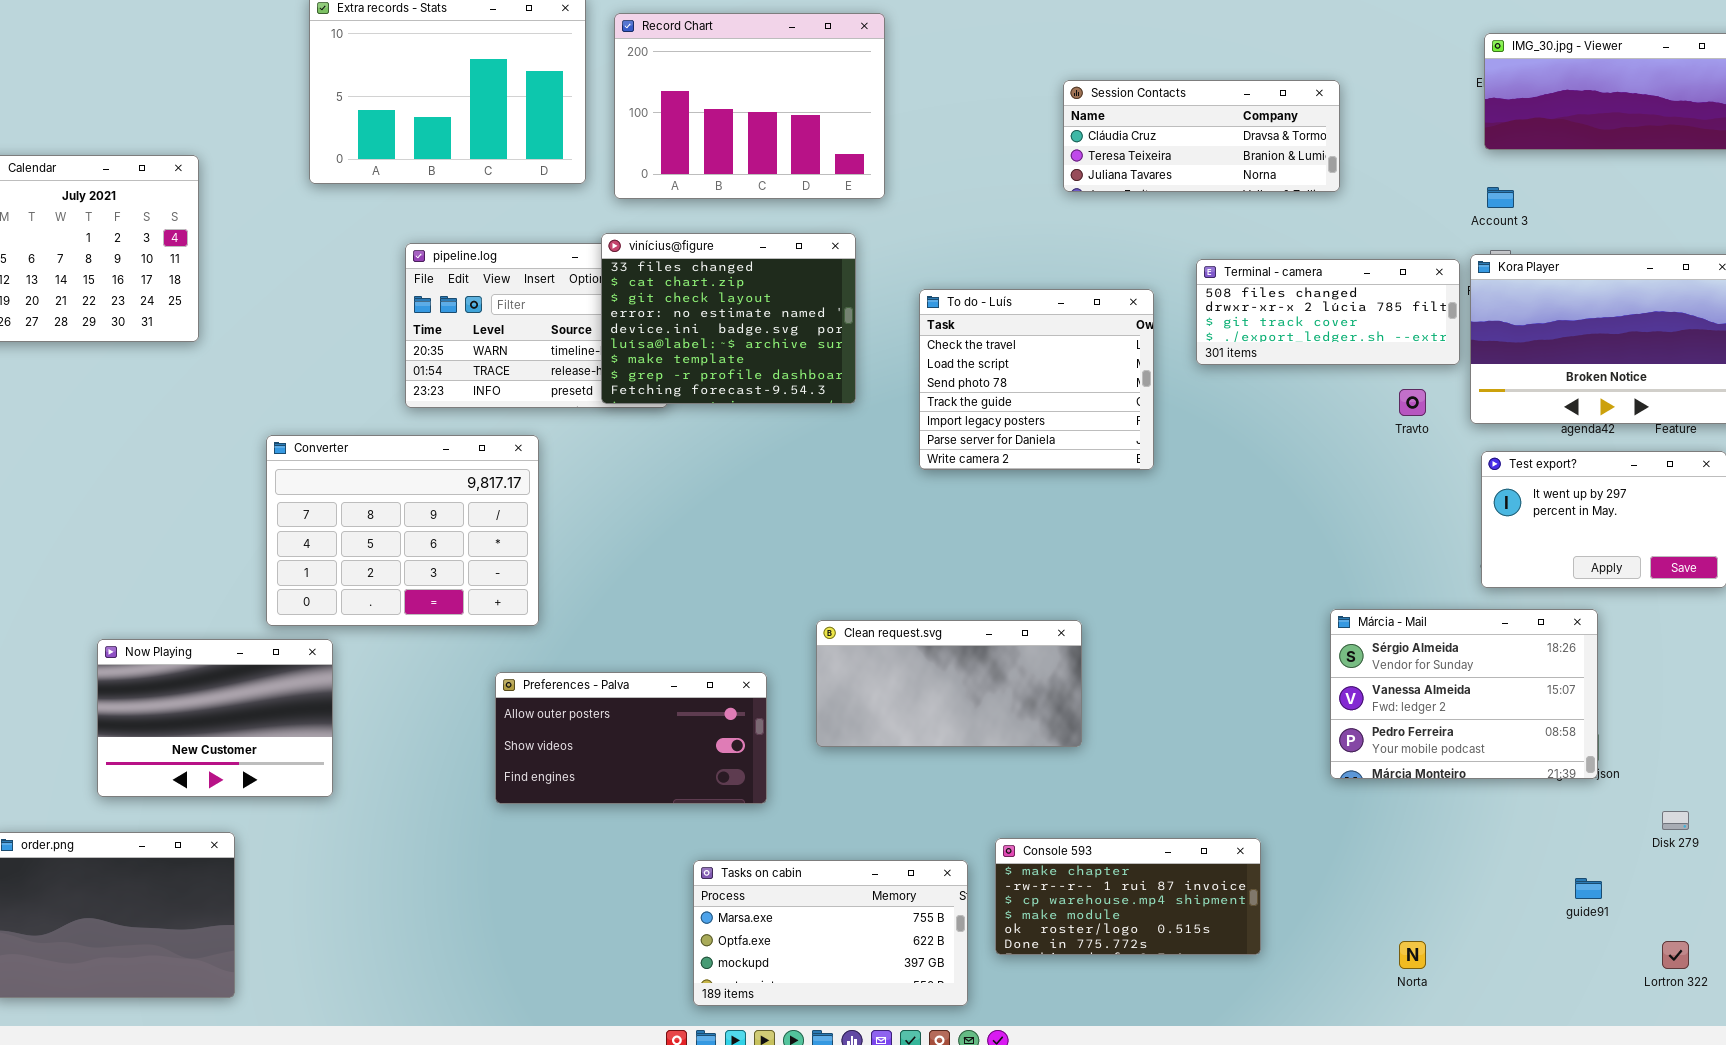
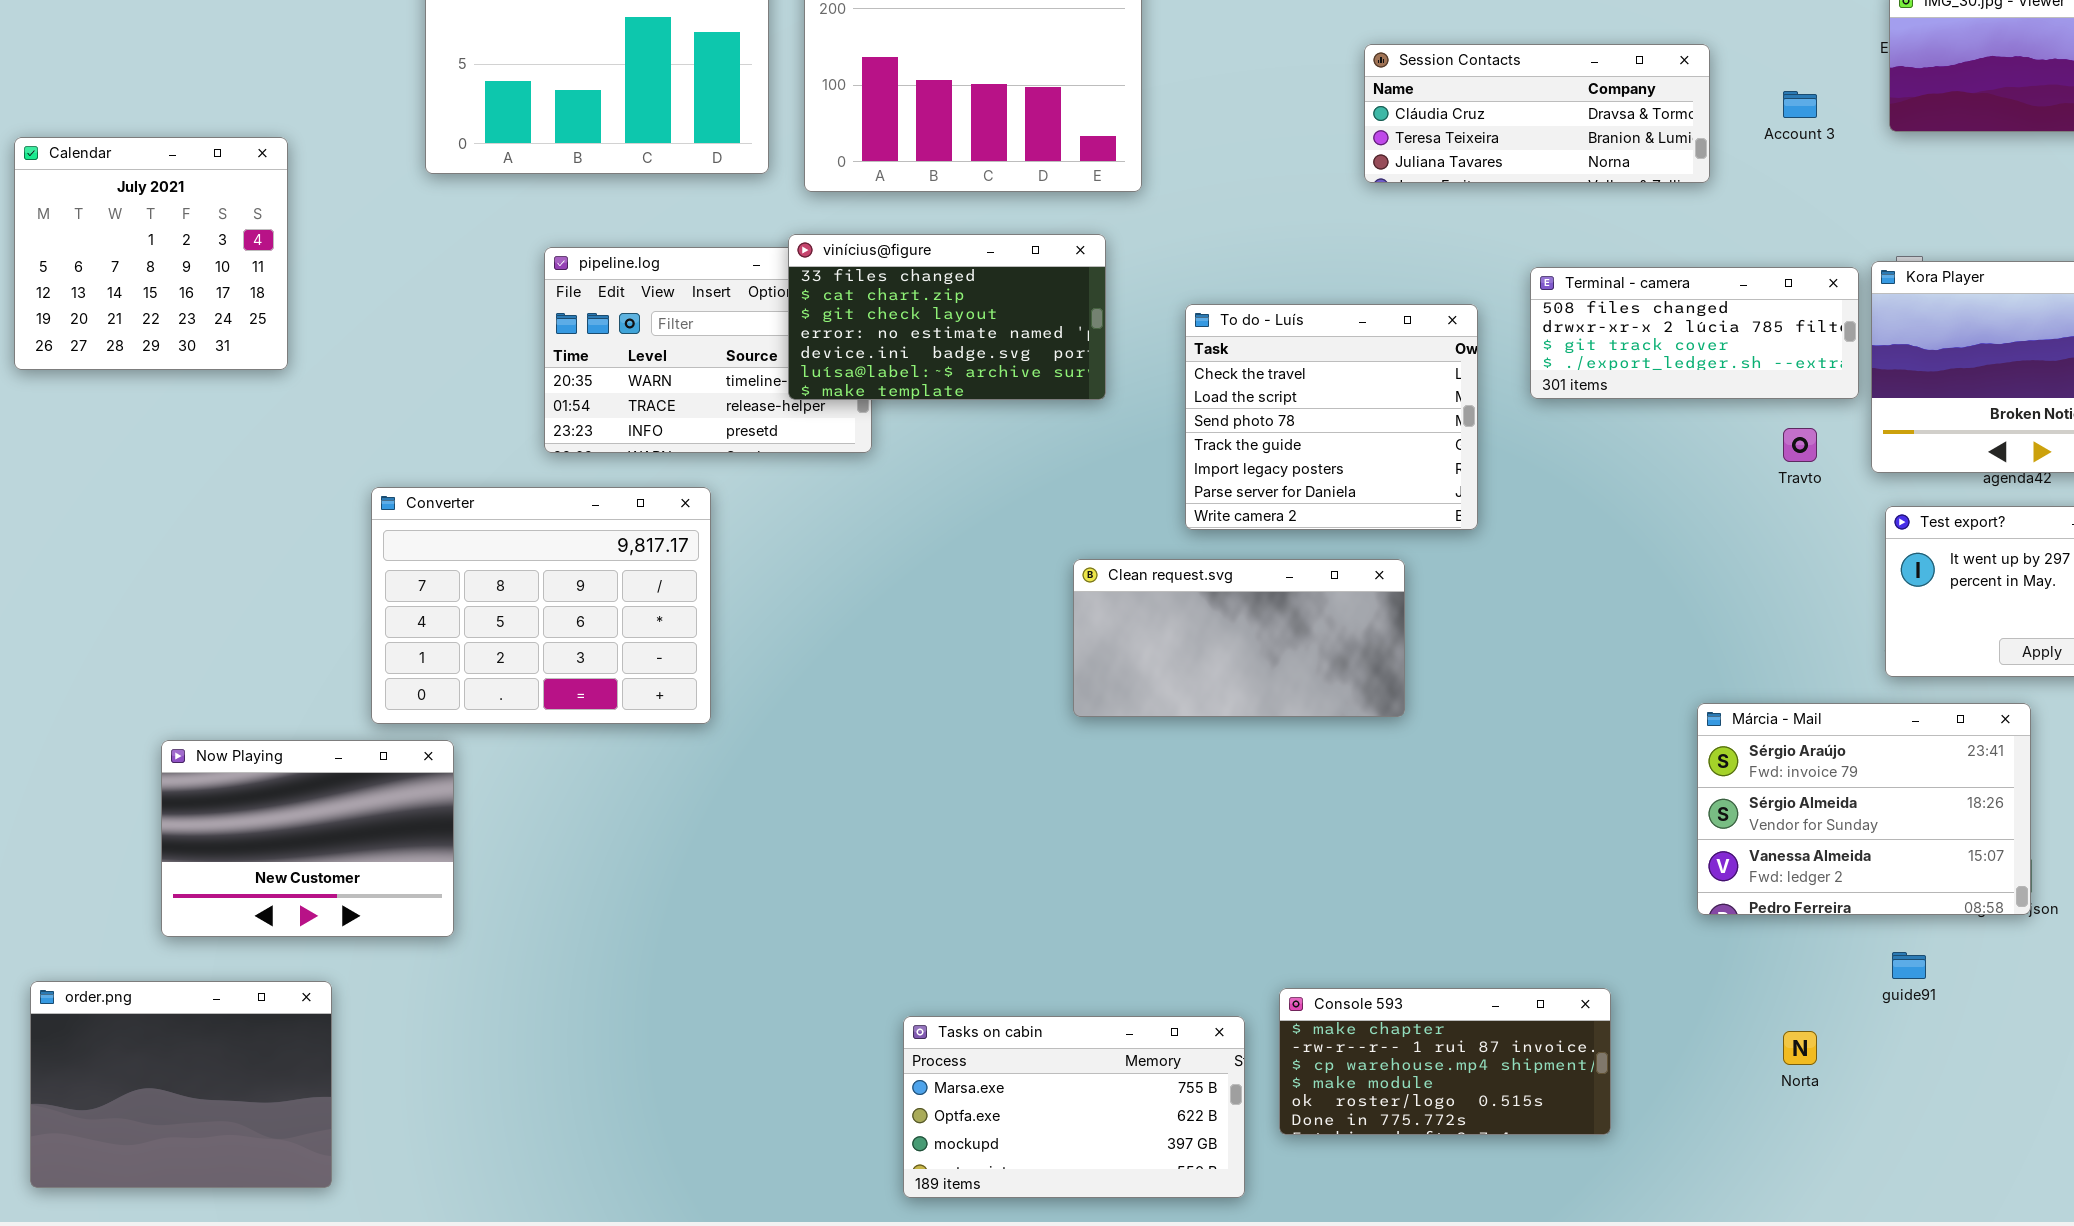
Account 3: [1487,187,1514,208] -> [1783,91,1817,118], moved
vinícius@figure: [601,233,856,404] -> [788,234,1106,400], resized
Márcia - Mail: [1330,609,1598,779] -> [1697,703,2031,915], scrolled up 1 row
Clean request.svg: [816,620,1082,747] -> [1073,559,1405,717], moved
Preferences - Palva: [495,672,767,804] -> none, closed
guide91: [1575,878,1602,899] -> [1892,952,1926,979], moved
Norta: [1399,941,1426,969] -> [1783,1031,1817,1065], moved

